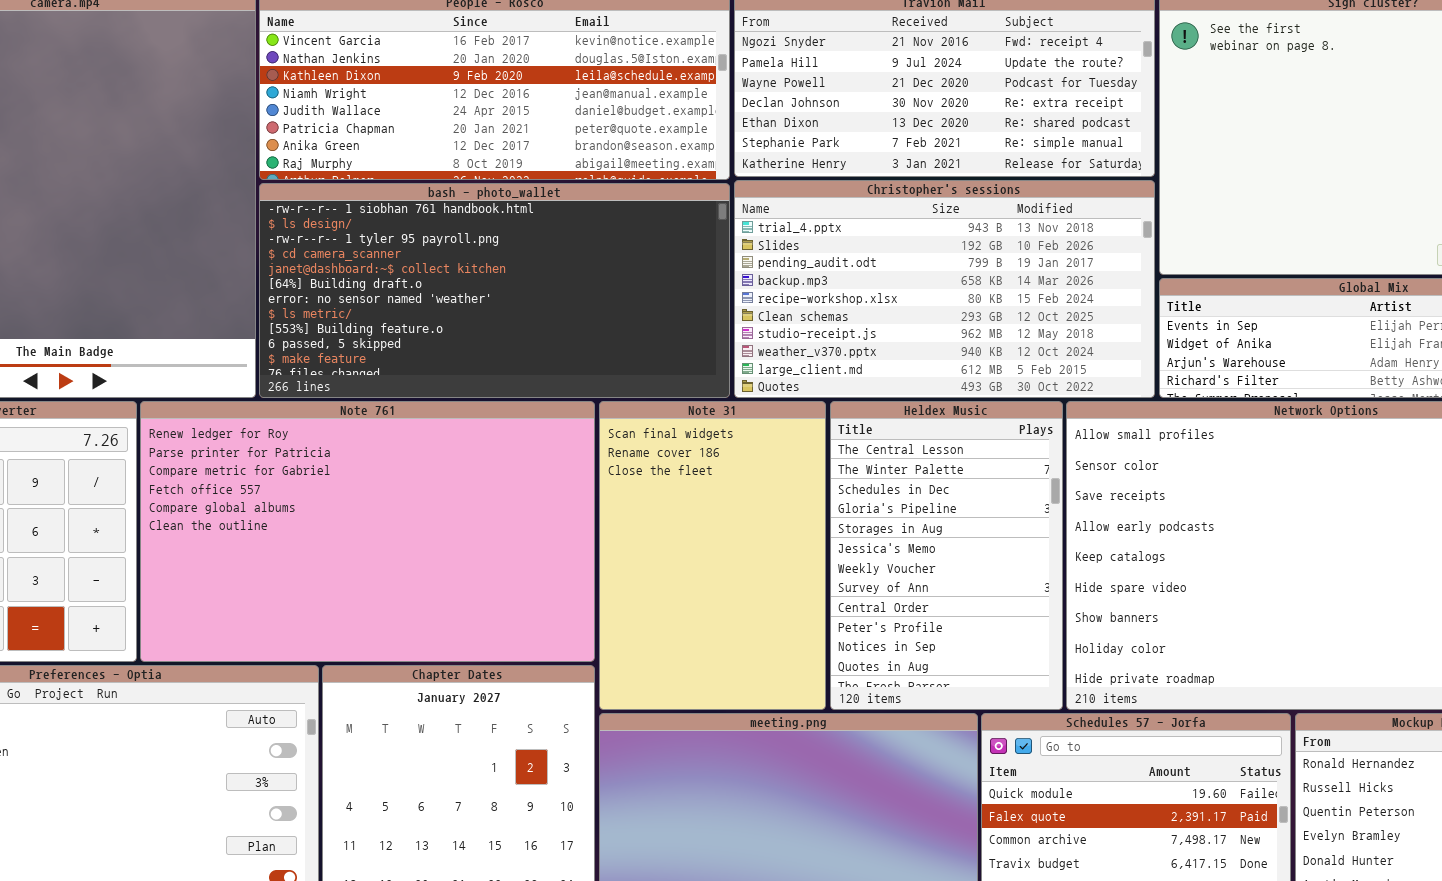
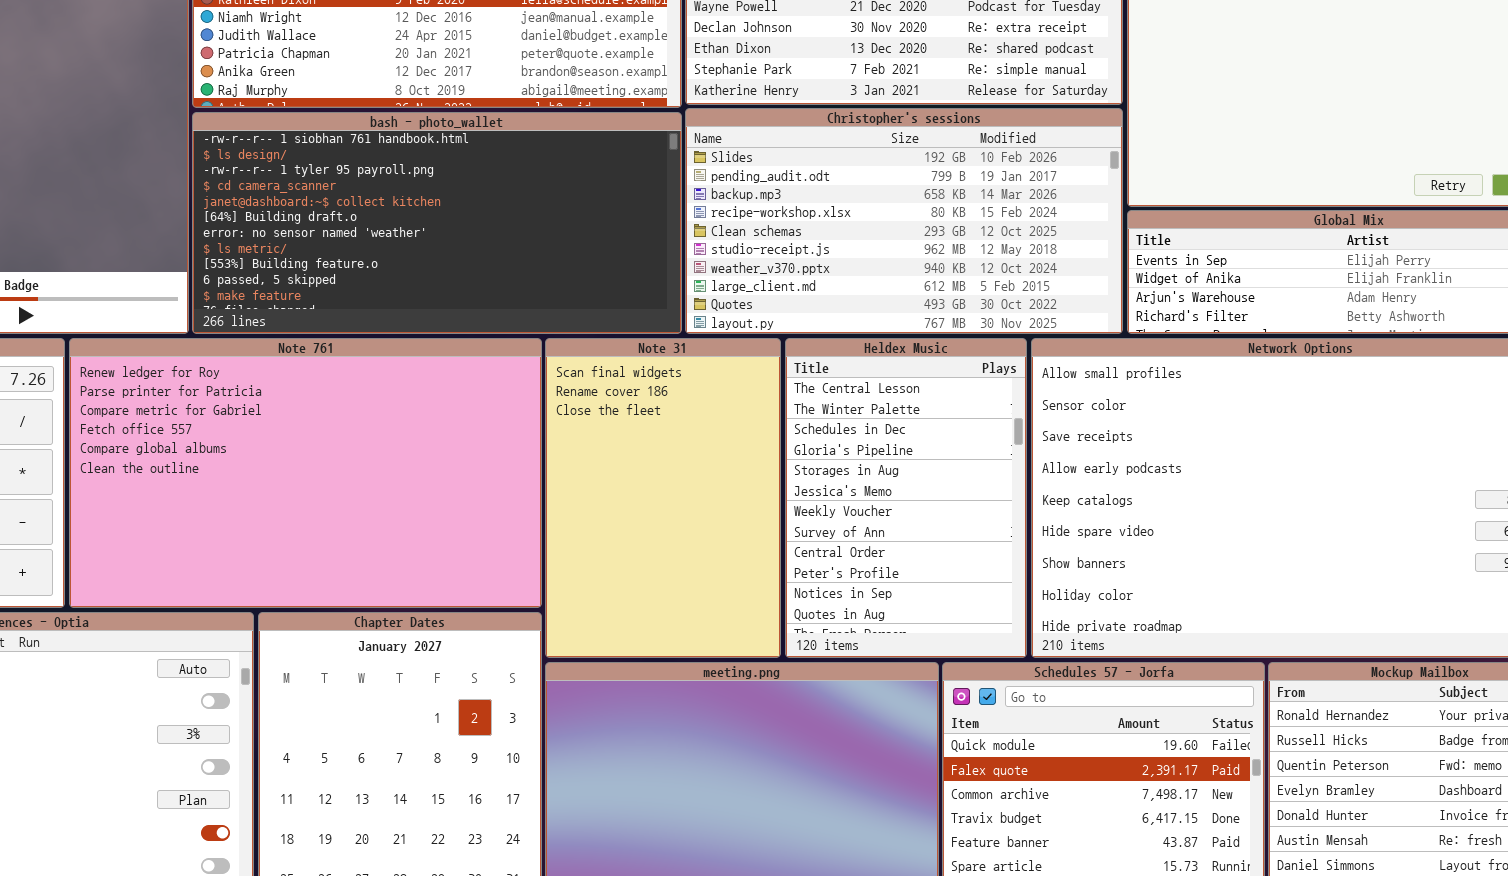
Christopher's sessions: [734,180,1155,398] -> [685,108,1123,334], scrolled down 1 row

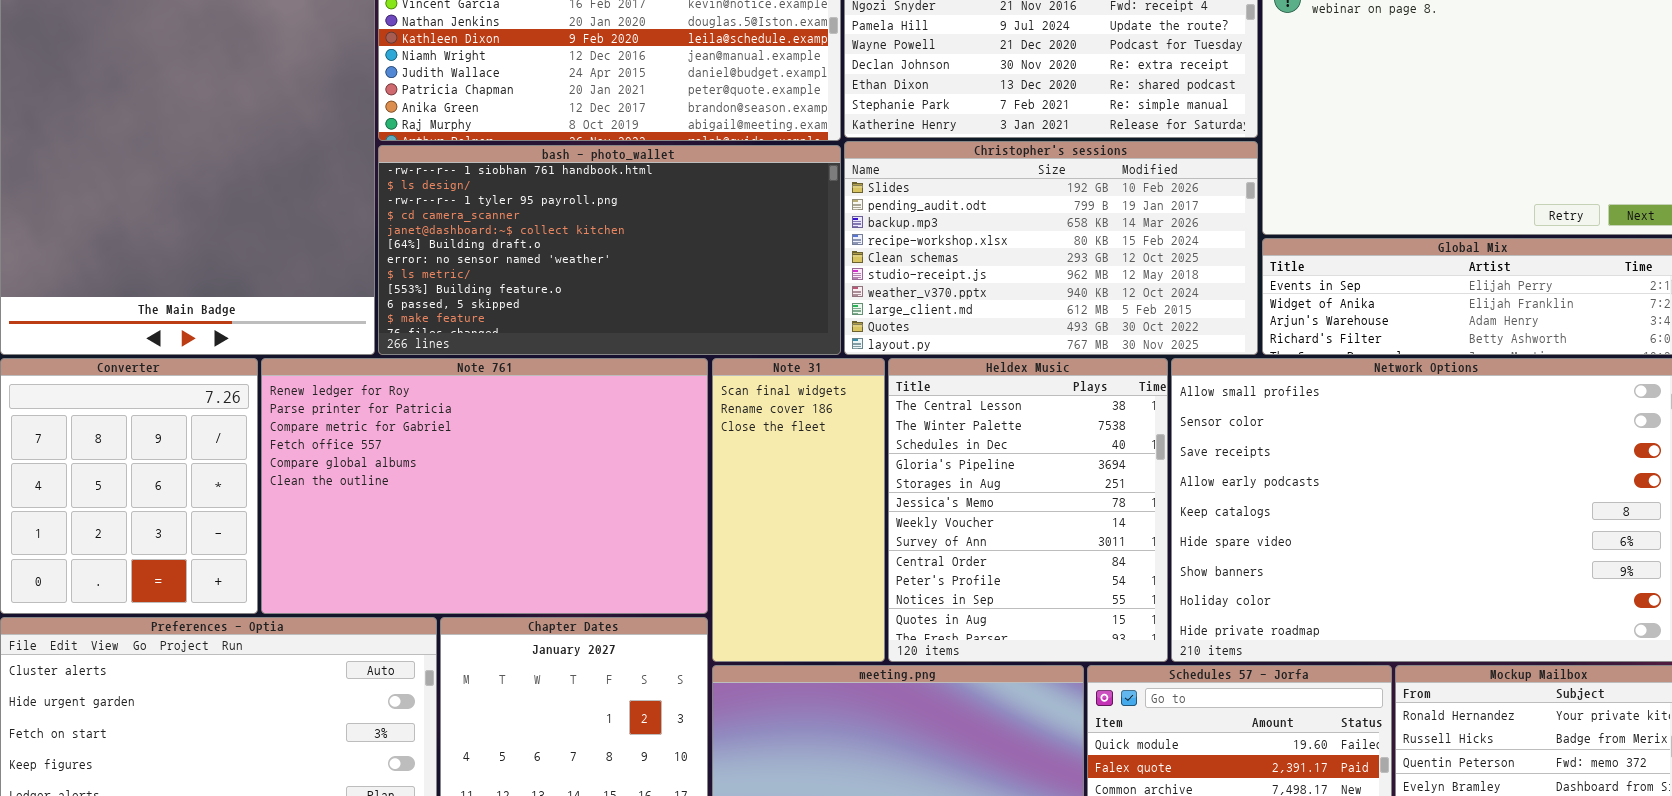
Note 31: [545,338,781,658] -> [712,358,885,662], resized
Heldex Music: [785,338,1027,658] -> [888,358,1168,662], resized

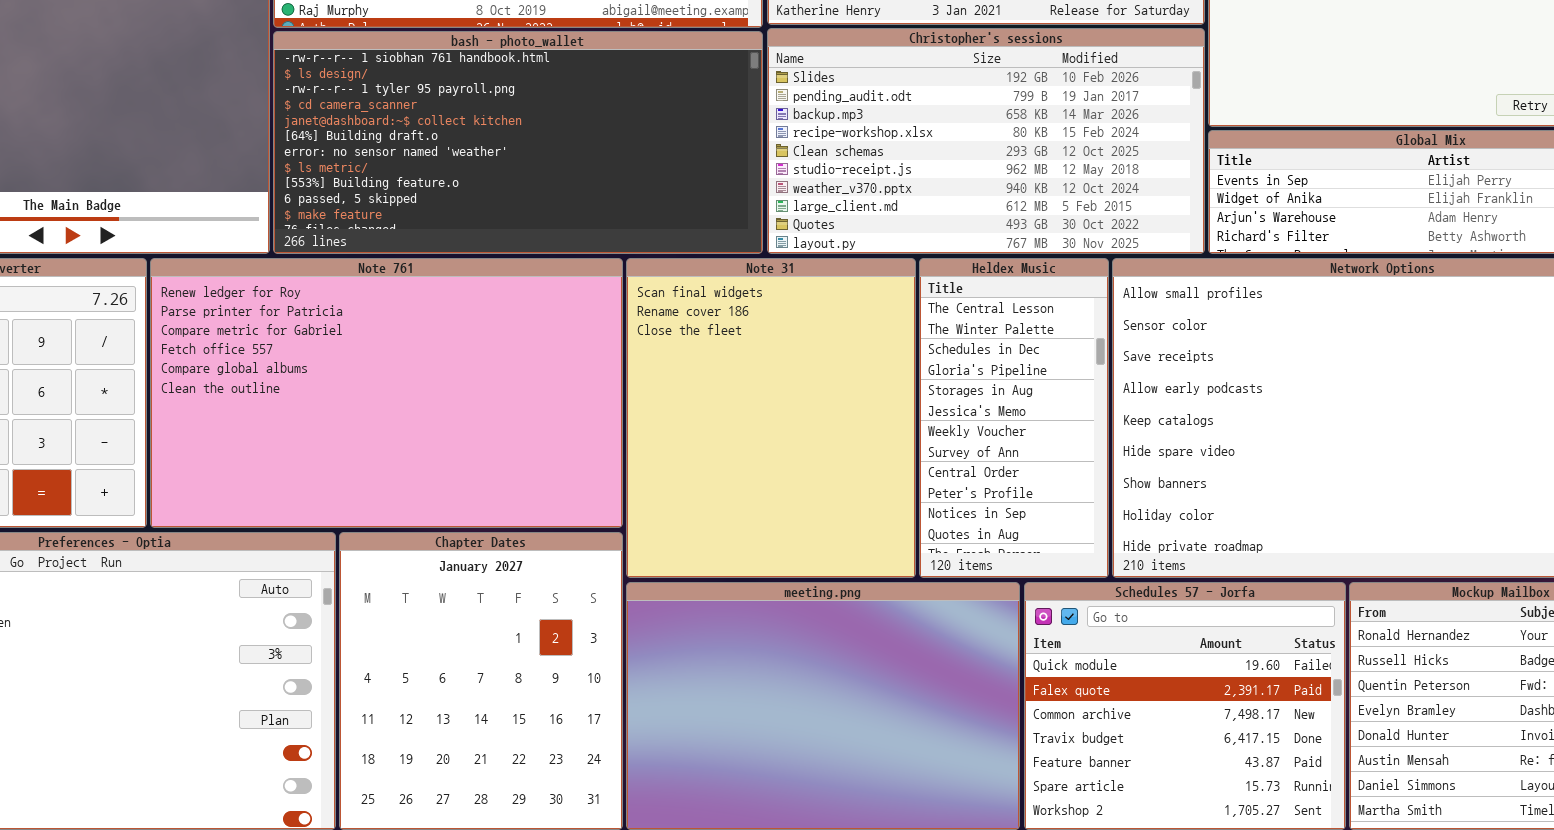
Note 31: [712,358,885,662] -> [626,258,916,578], resized
Heldex Music: [888,358,1168,662] -> [919,258,1109,578], resized

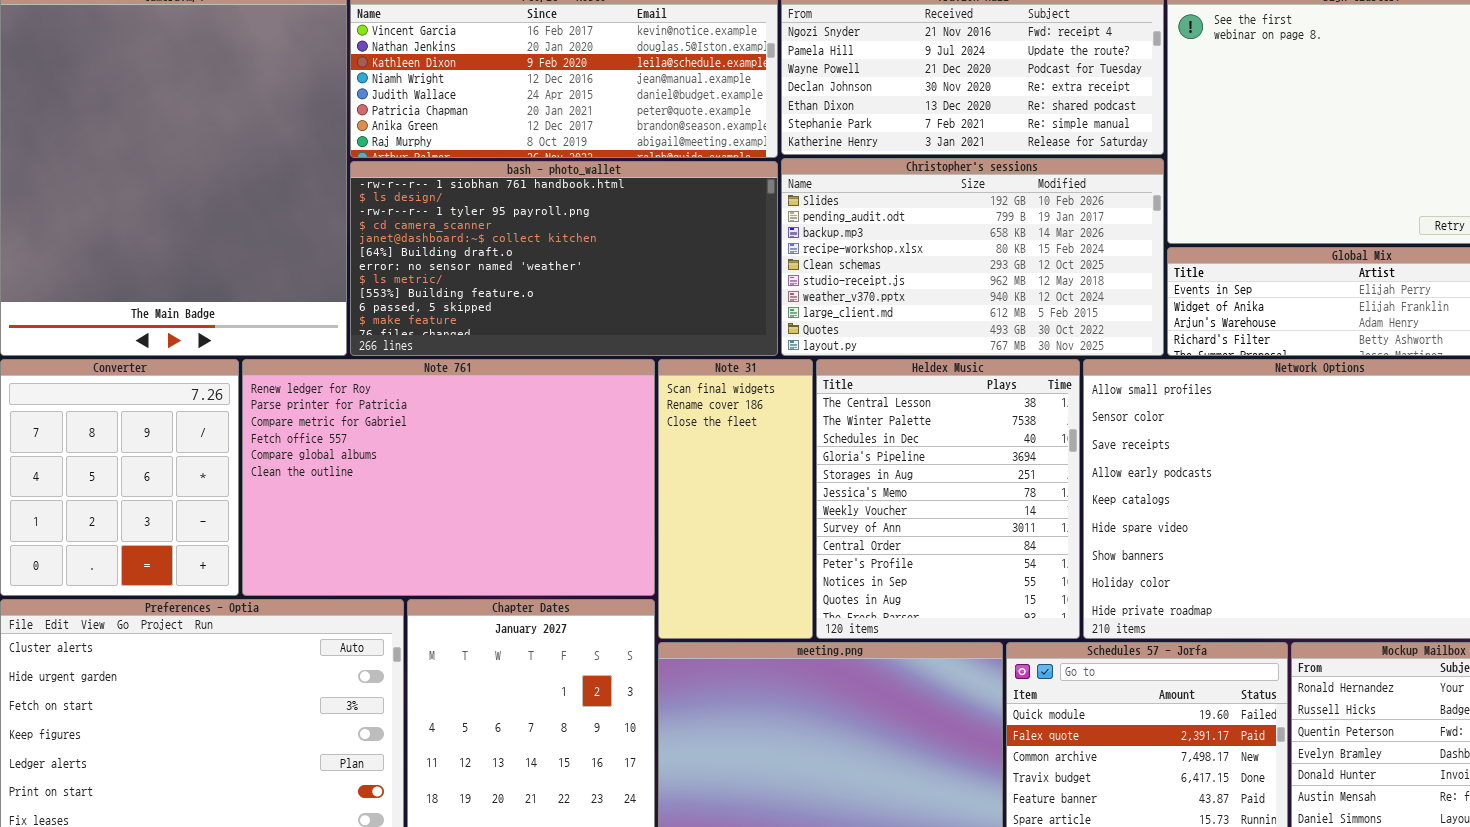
Note 31: [626,258,916,578] -> [658,359,813,639], resized
Heldex Music: [919,258,1109,578] -> [816,359,1080,639], resized

